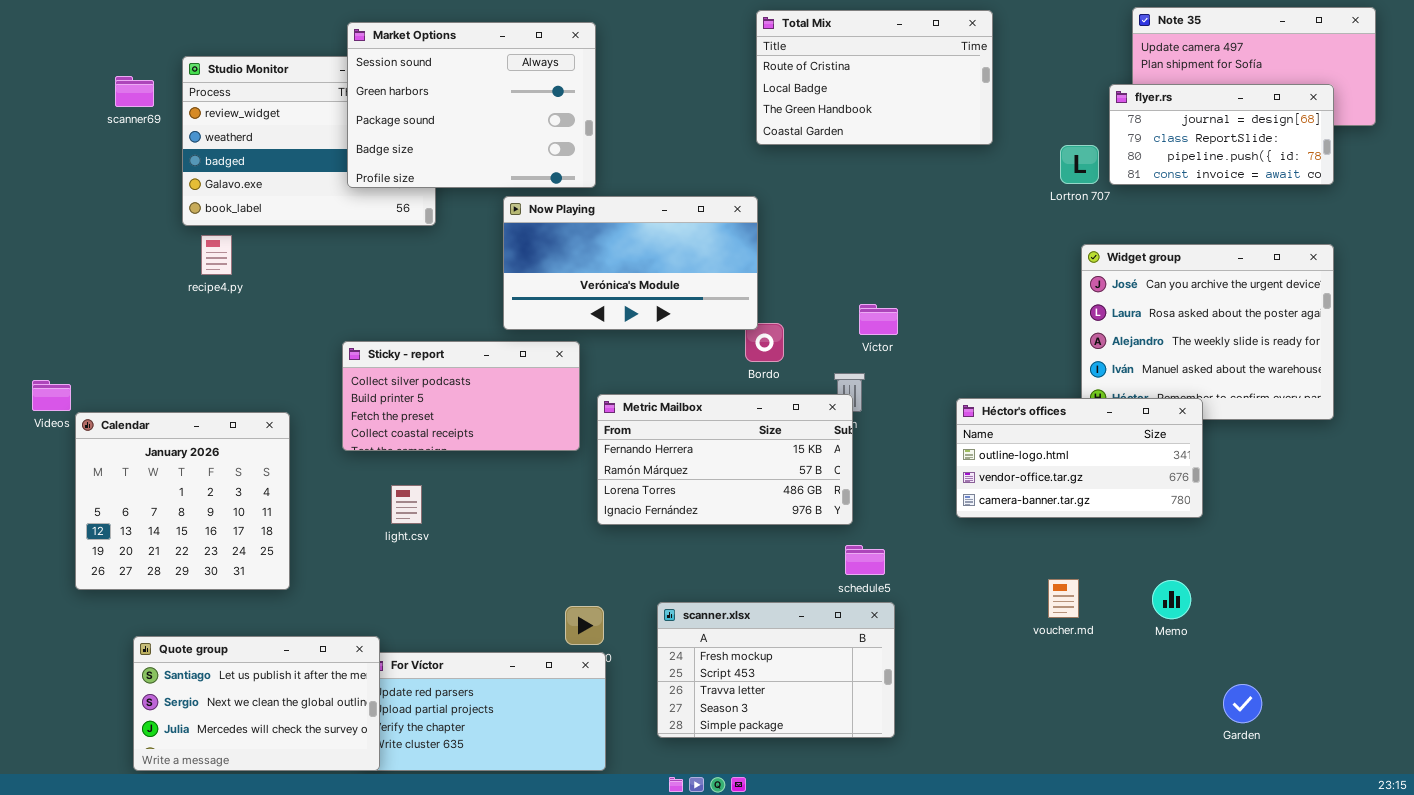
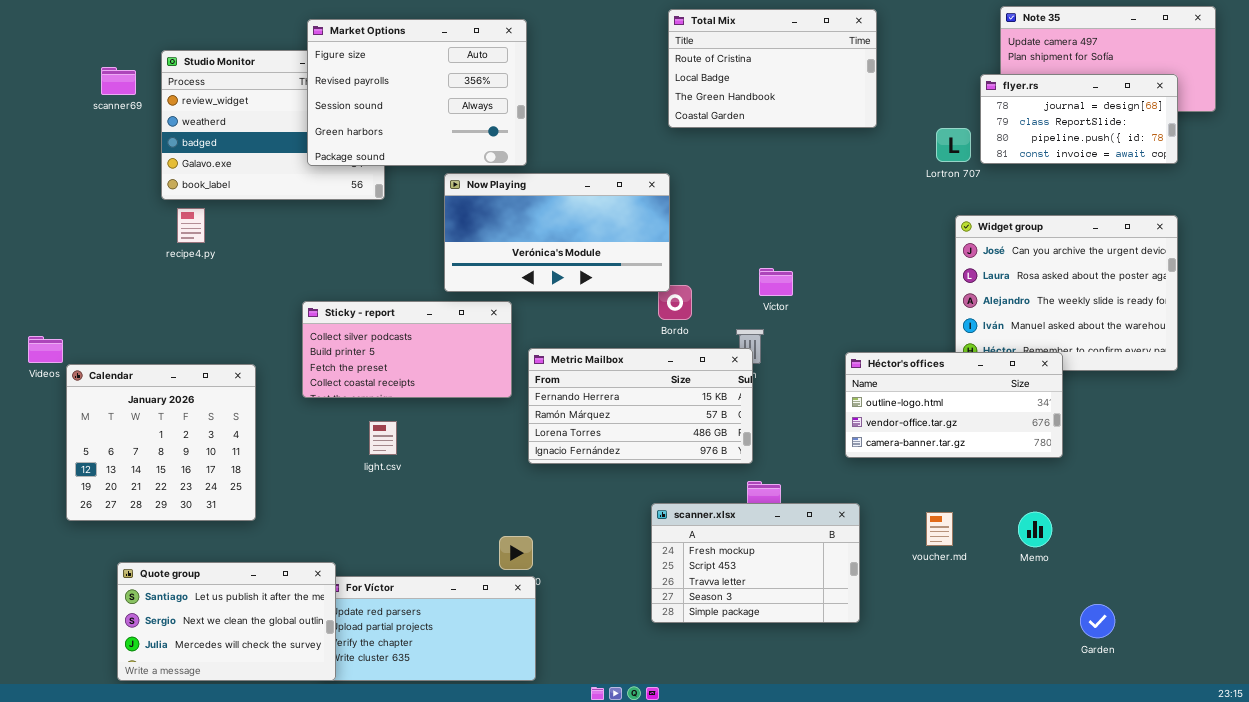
Market Options: [347,22,596,188] -> [307,19,527,166], scrolled up 2 rows
light.csv: [391,485,422,524] -> [369,421,397,455], moved
scanner.xlsx: [657,602,895,738] -> [651,503,860,623], moved

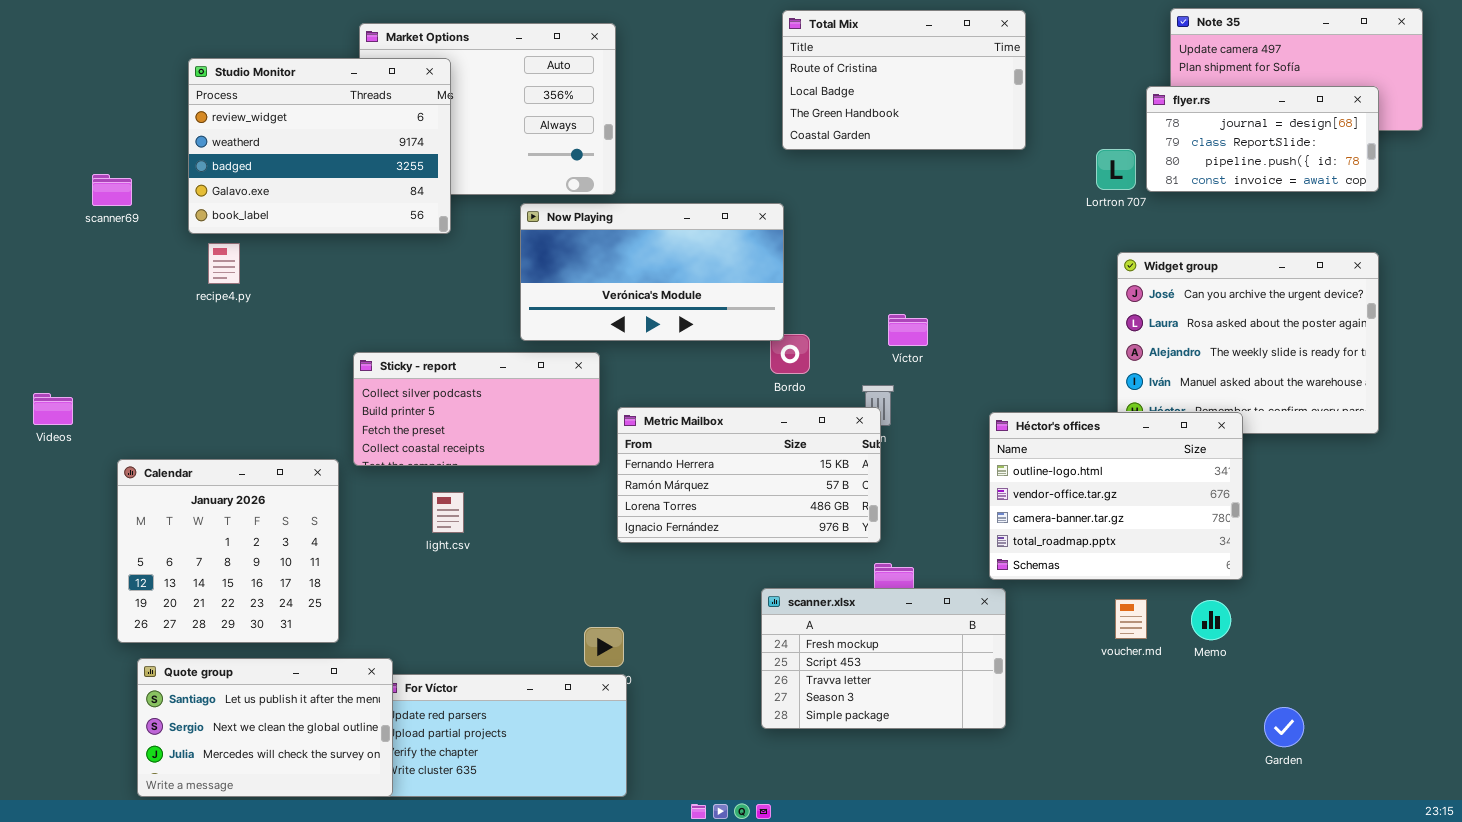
Studio Monitor: [161,50,385,200] -> [188,58,451,234], raised
scanner69: [101,67,136,95] -> [92,174,132,206], moved
Héctor's offices: [845,352,1063,458] -> [989,412,1243,580], resized
Calendar: [66,364,256,521] -> [117,459,339,643], moved
voucher.md: [926,512,953,546] -> [1115,599,1147,639], moved

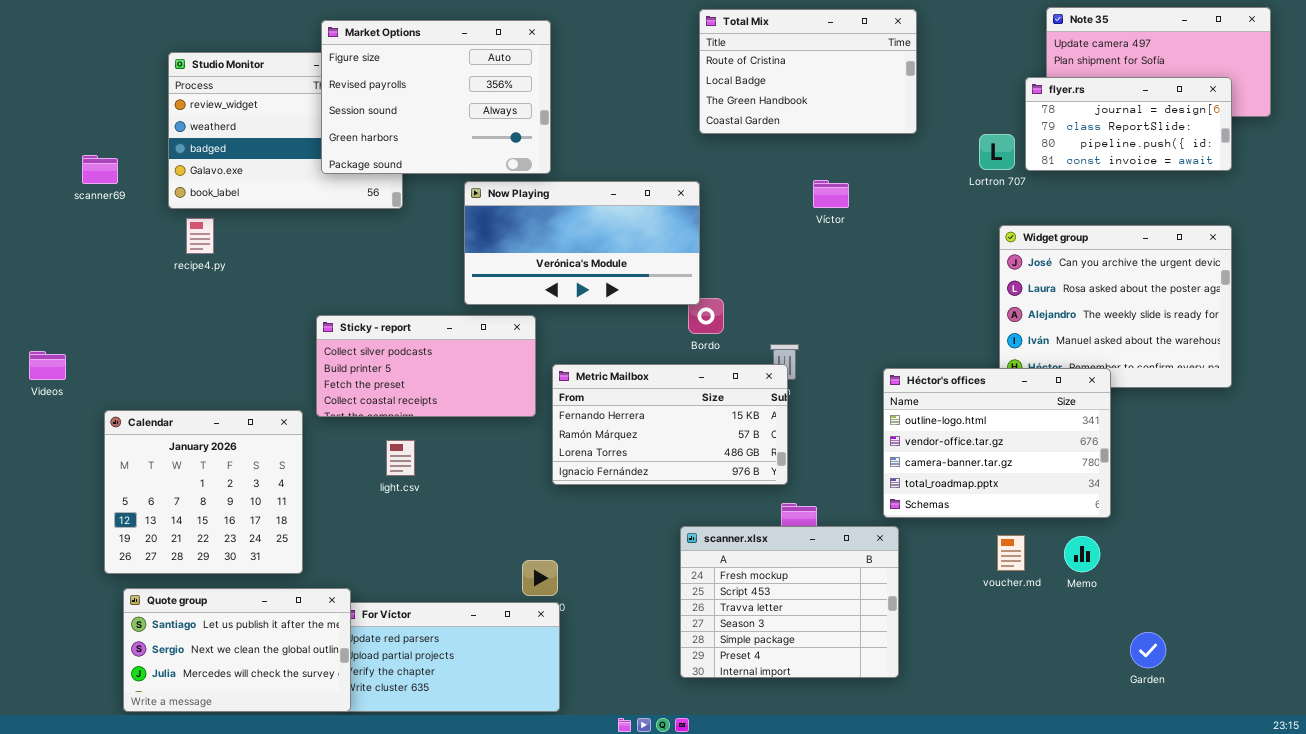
Market Options: [359,23,616,195] -> [321,20,551,174], raised
Víctor: [888,314,928,346] -> [813,180,849,208], moved
scanner.xlsx: [761,588,1006,729] -> [680,526,899,678], resized

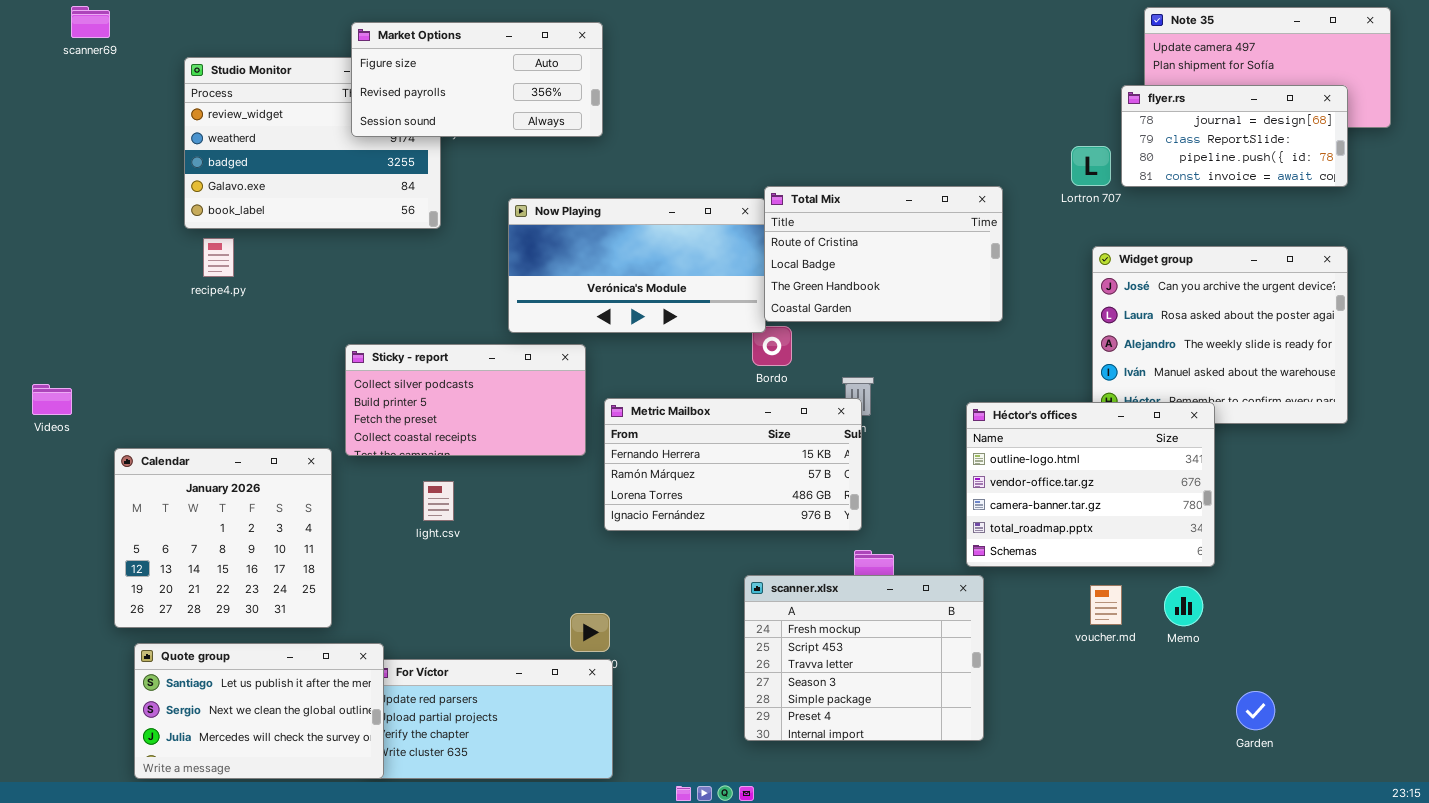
Total Mix: [699,9,917,134] -> [764,186,1003,322], moved
Market Options: [321,20,551,174] -> [351,22,603,137], resized
scanner69: [82,155,118,184] -> [71,6,110,38], moved

